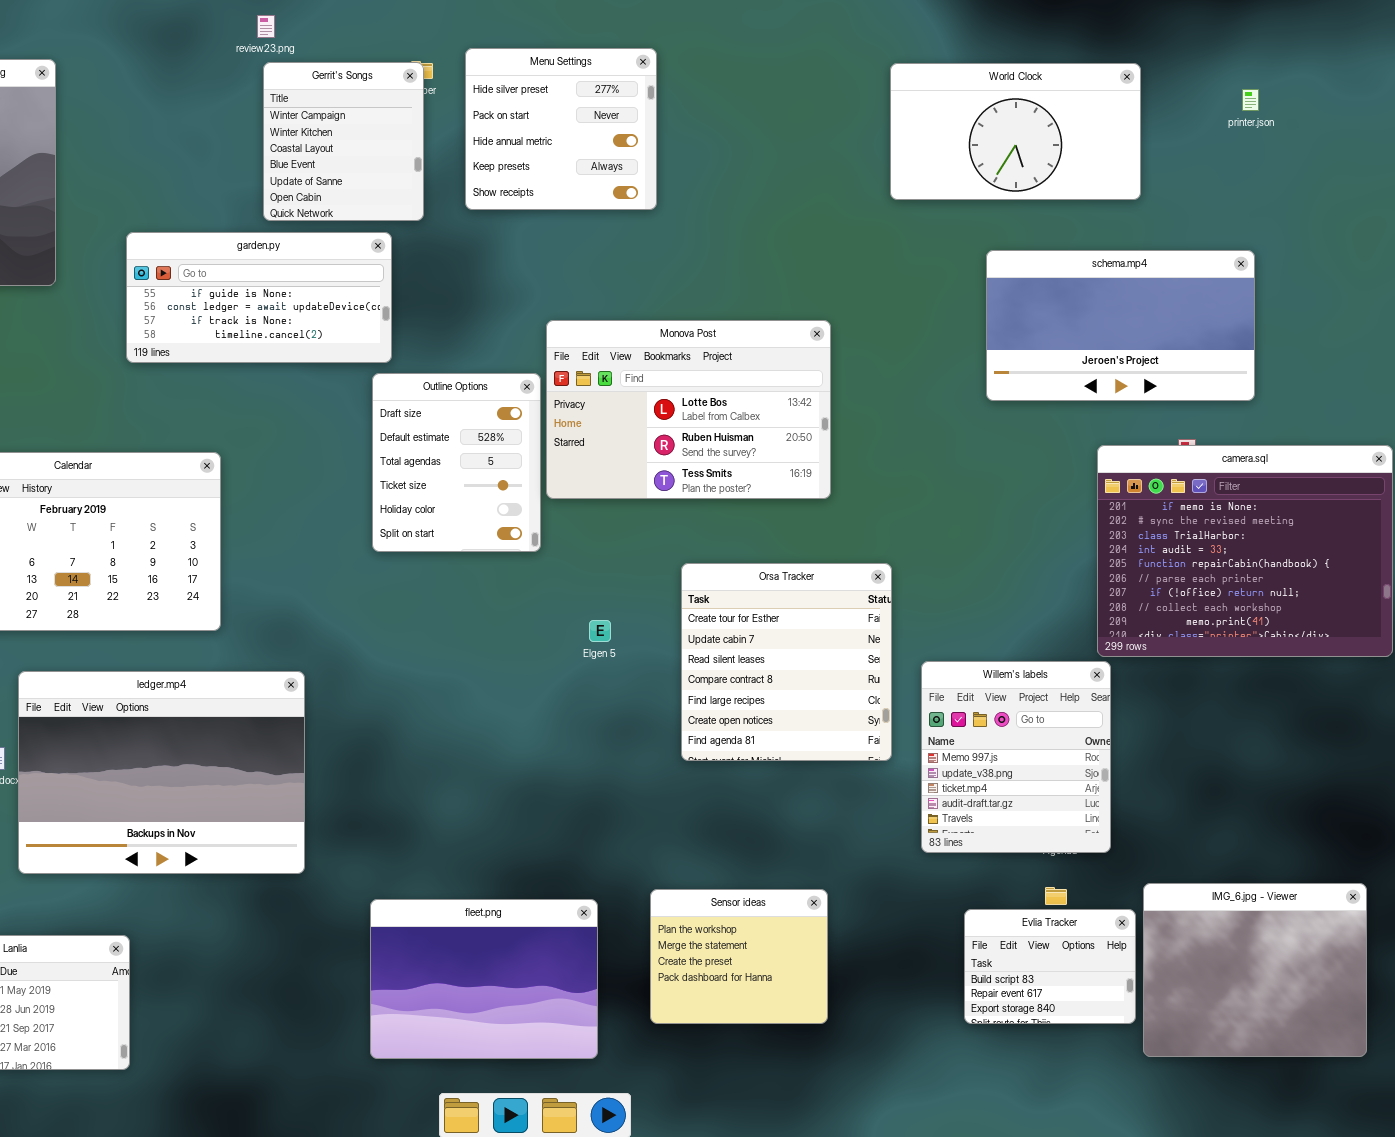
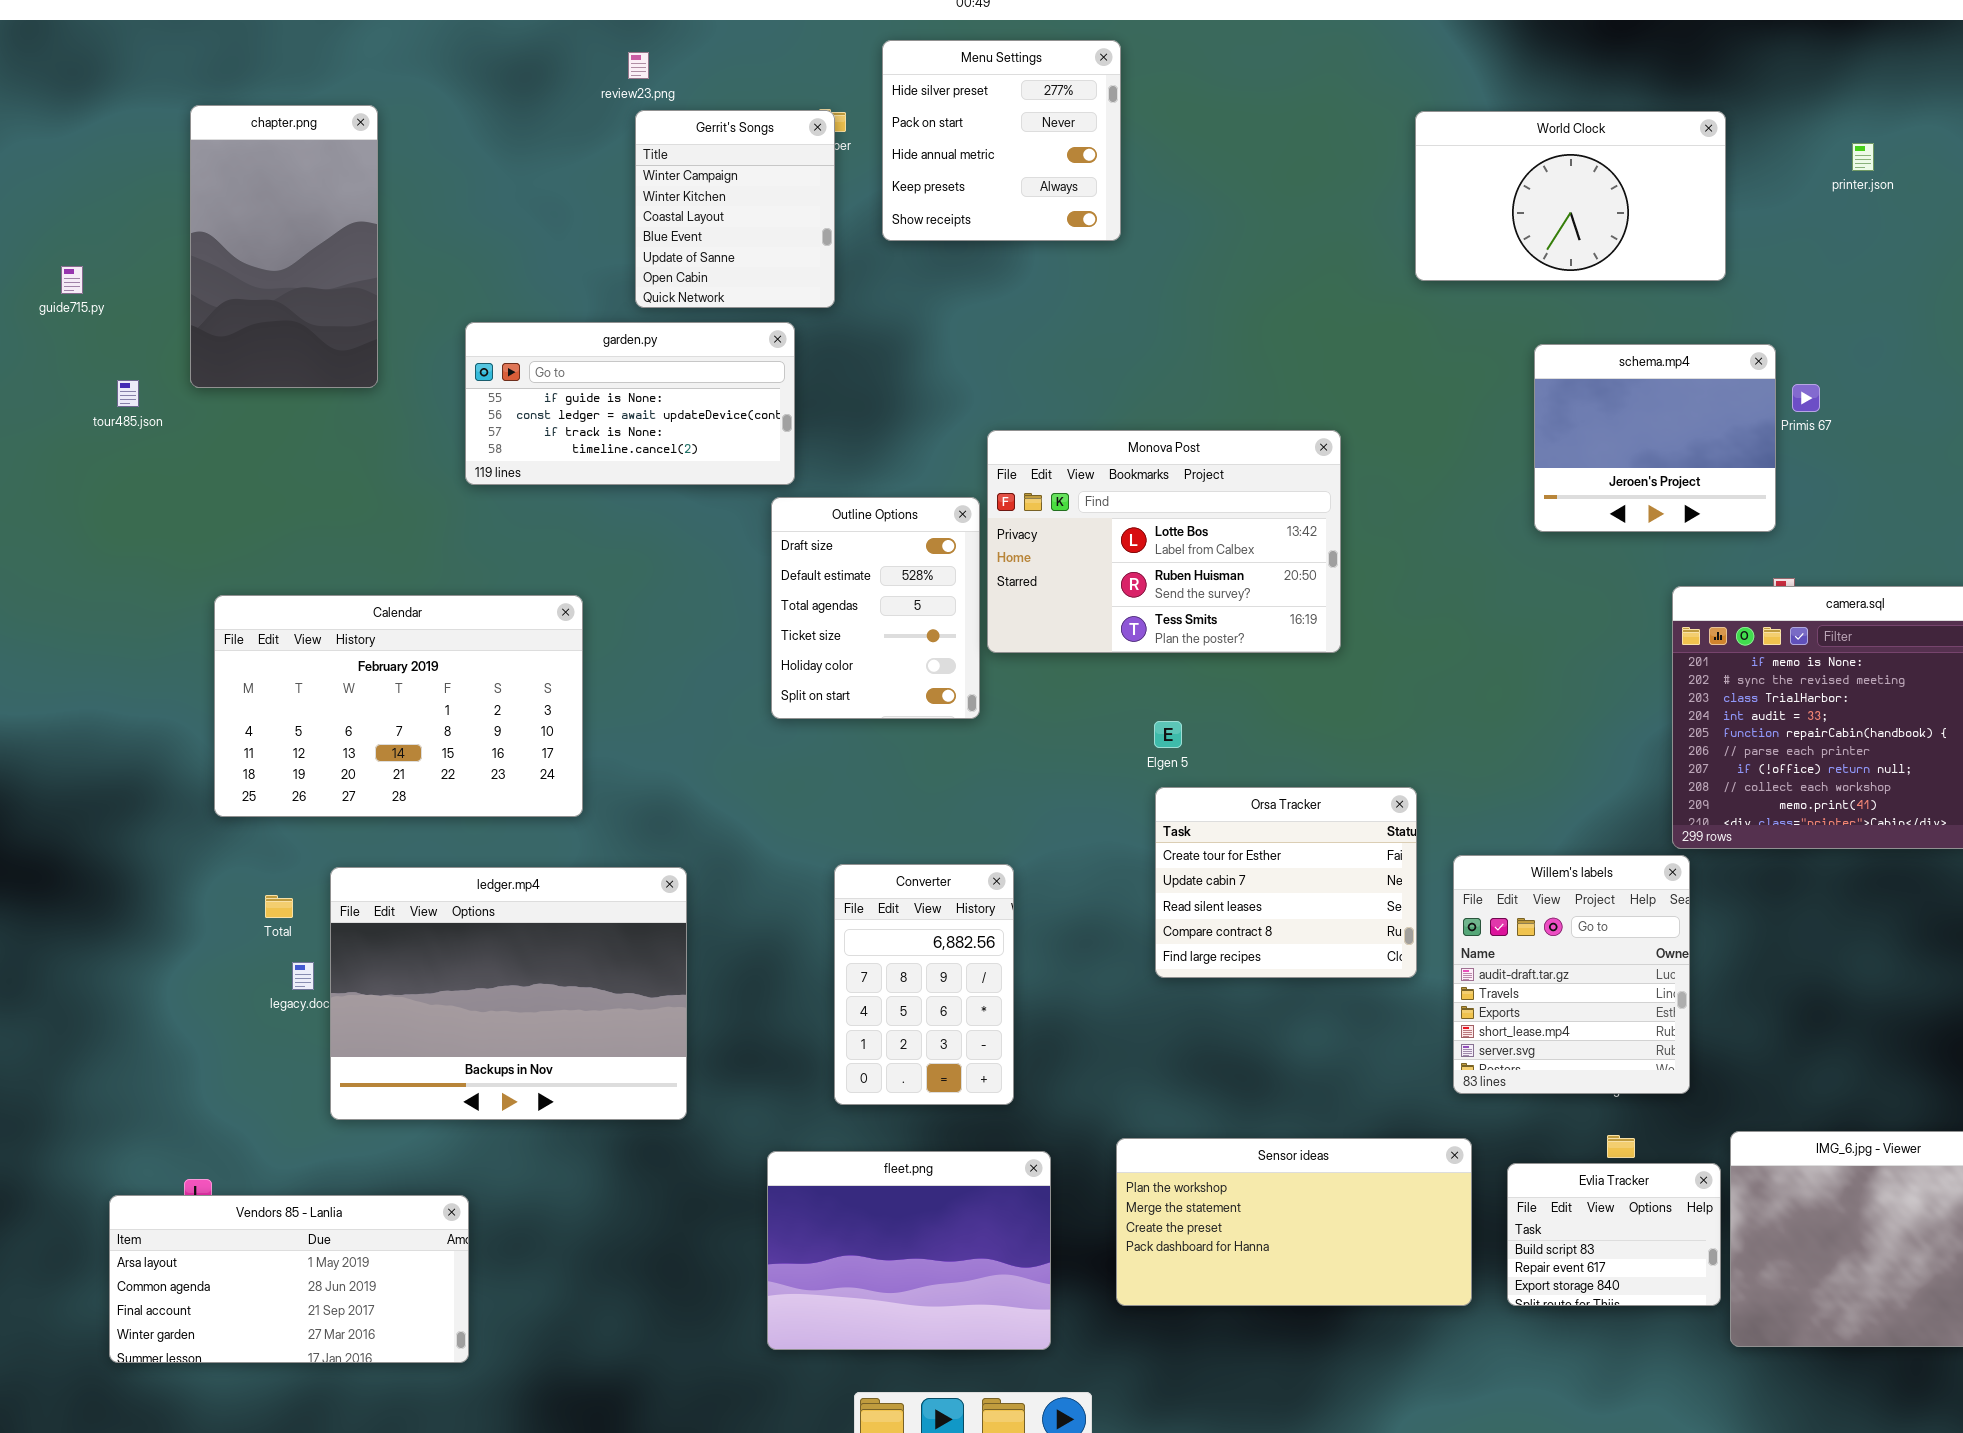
Menu Settings: [465,48,657,210] -> [882,40,1121,241], moved
schema.mp4: [986,250,1255,401] -> [1534,344,1776,532], resized
Orsa Tracker: [681,563,892,761] -> [1155,787,1417,978], resized
Elgen 5: [589,620,611,642] -> [1154,721,1182,748], moved
Willem's labels: [921,661,1111,853] -> [1453,855,1690,1094], scrolled down 3 rows
Converter: none -> [834,864,1014,1105], opened
Sensor ideas: [650,889,828,1024] -> [1116,1138,1472,1306], resized

